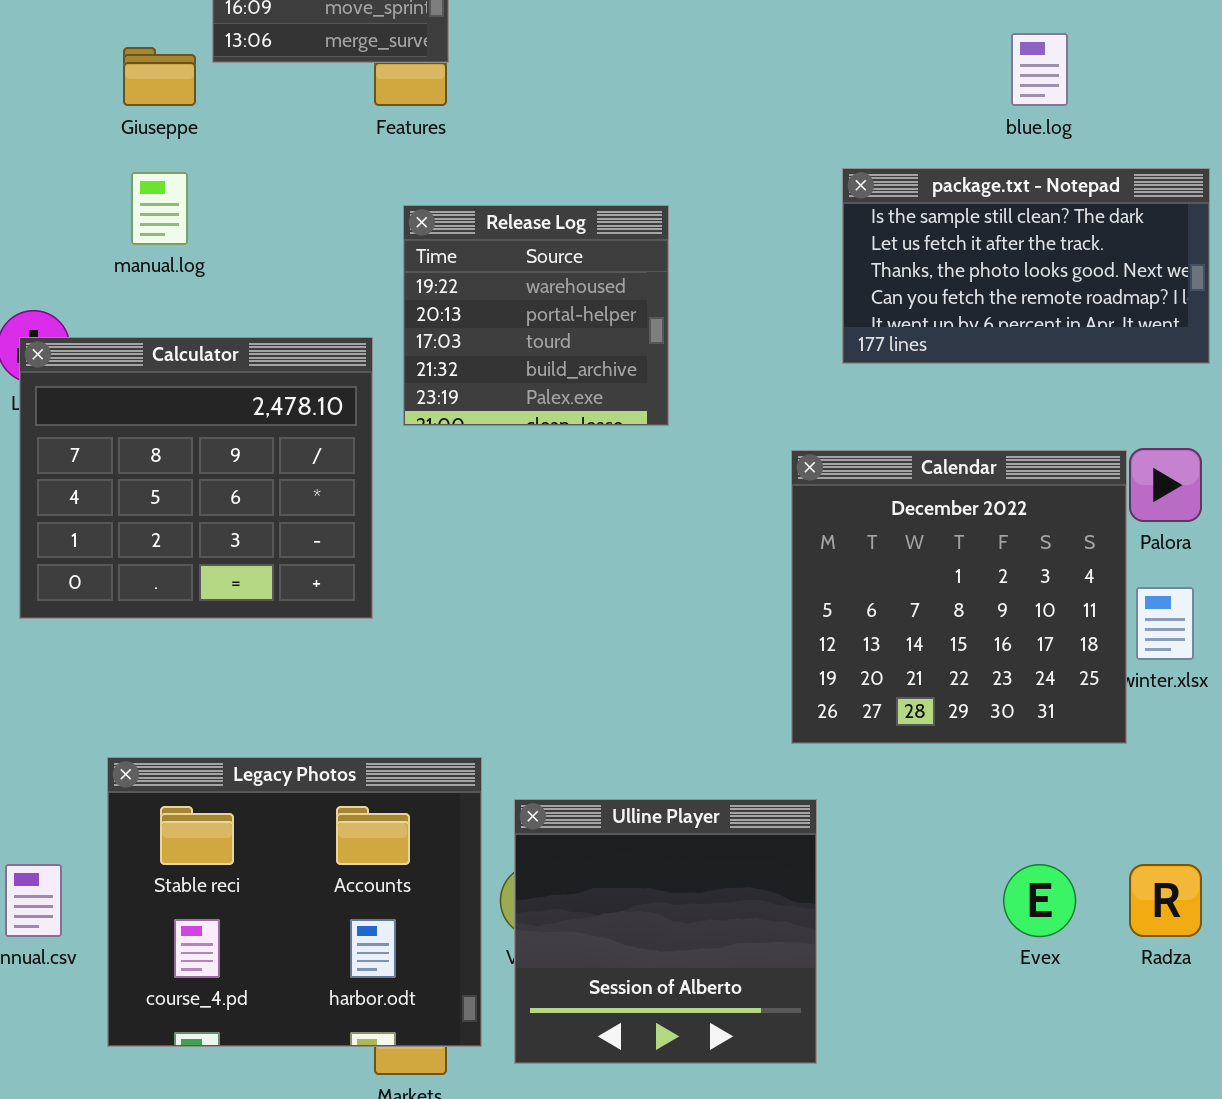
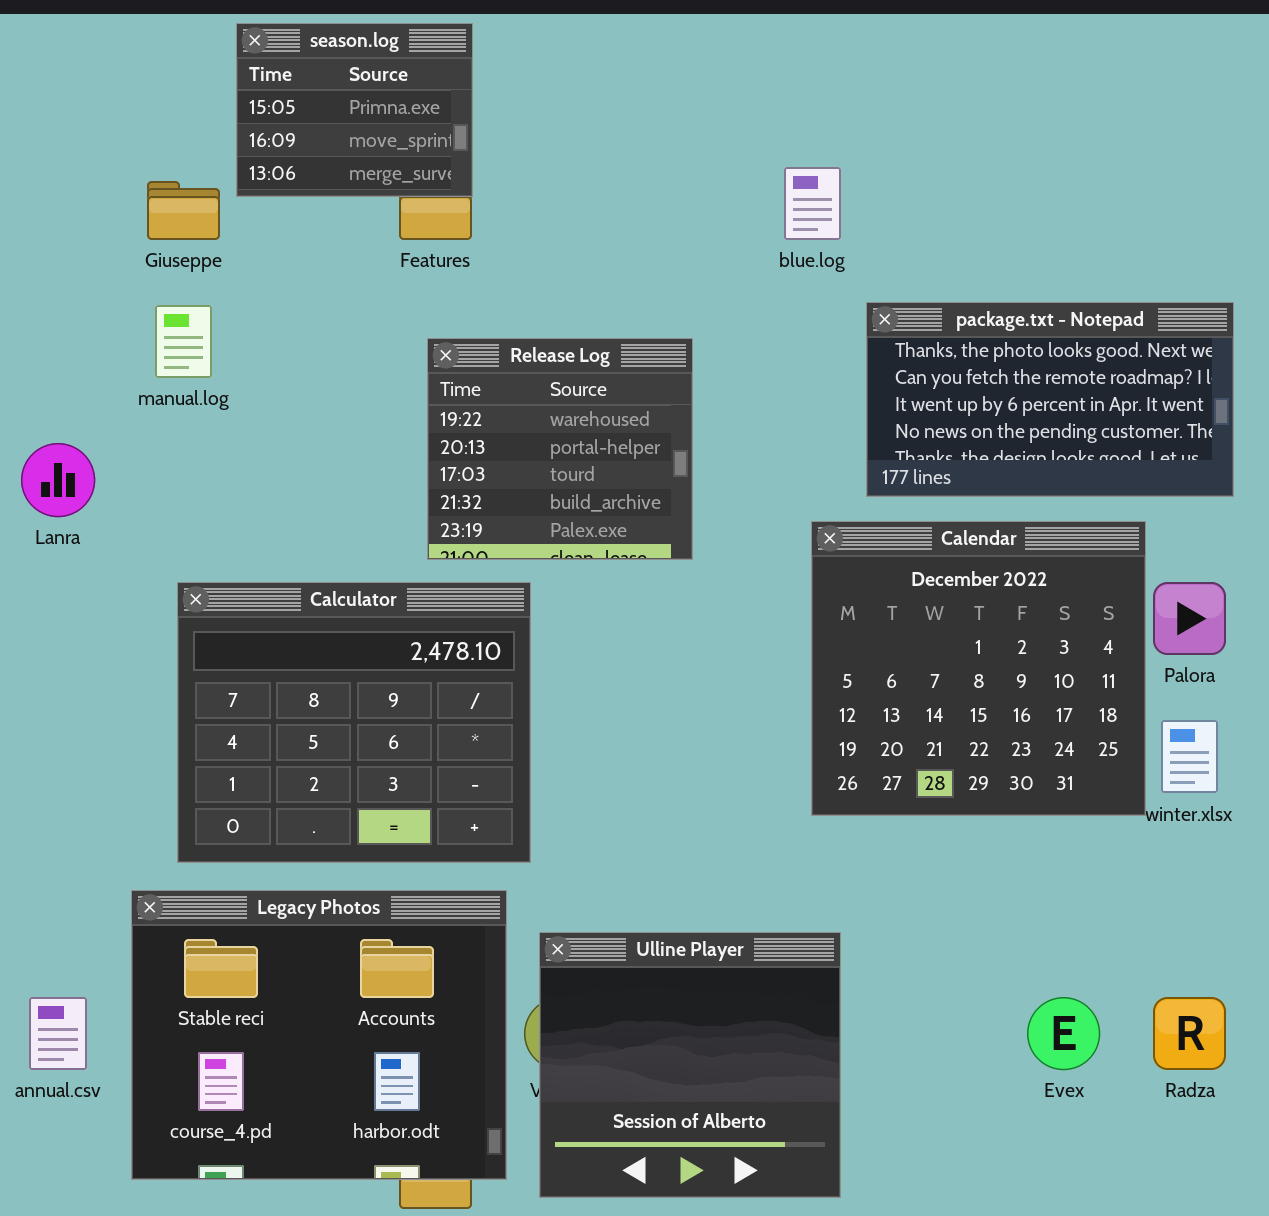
blue.log: [1011,33,1068,106] -> [784,167,841,240], moved
package.txt - Notepad: [842,168,1210,364] -> [866,302,1234,497], scrolled down 2 rows
Calculator: [19,337,373,619] -> [177,582,531,863], moved
Calendar: [791,450,1127,744] -> [811,521,1146,816], moved

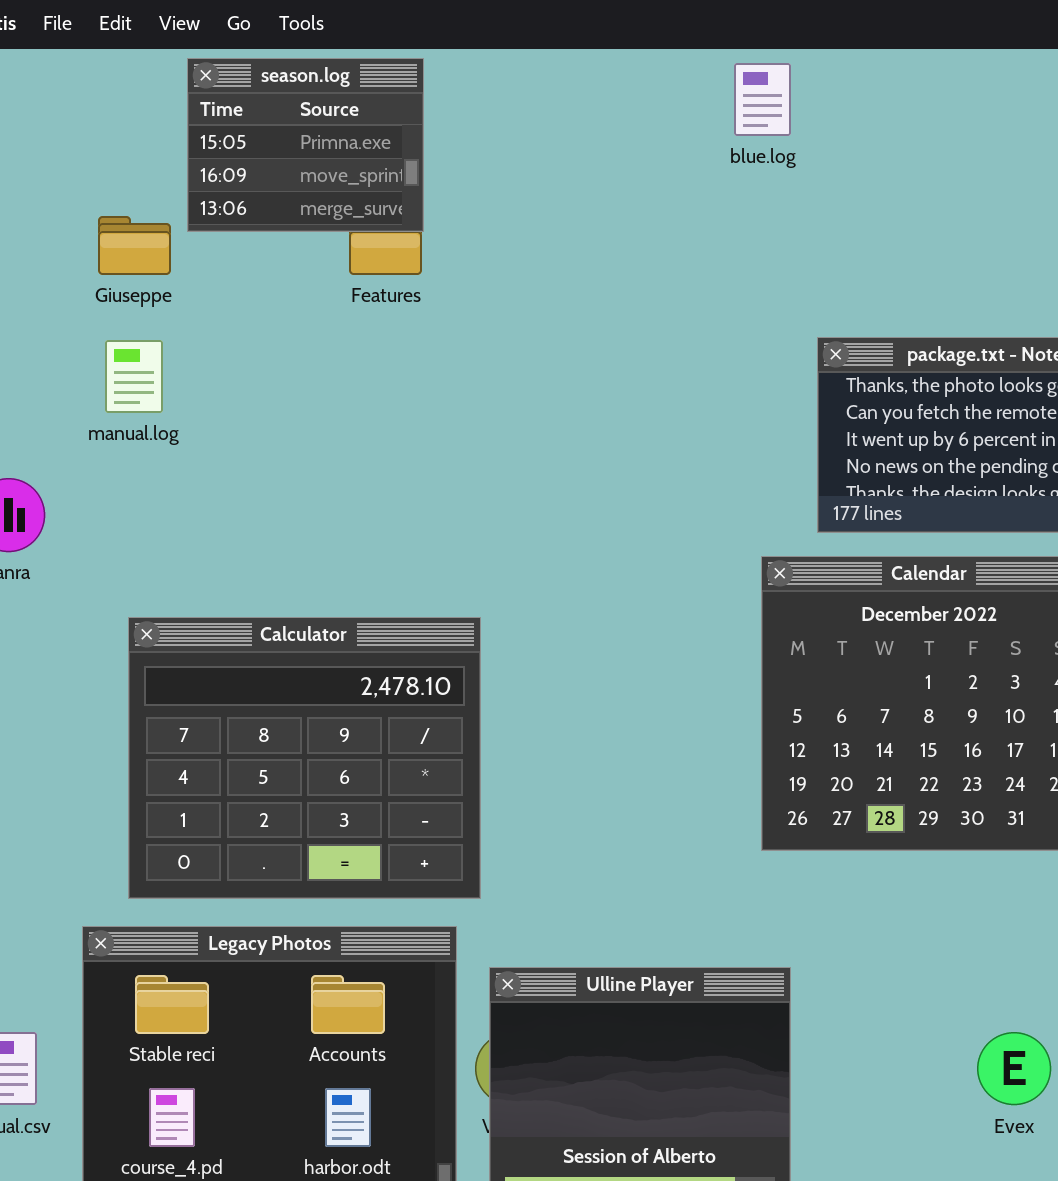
blue.log: [784,167,841,240] -> [734,63,791,136], moved
Release Log: [427,338,693,560] -> none, closed

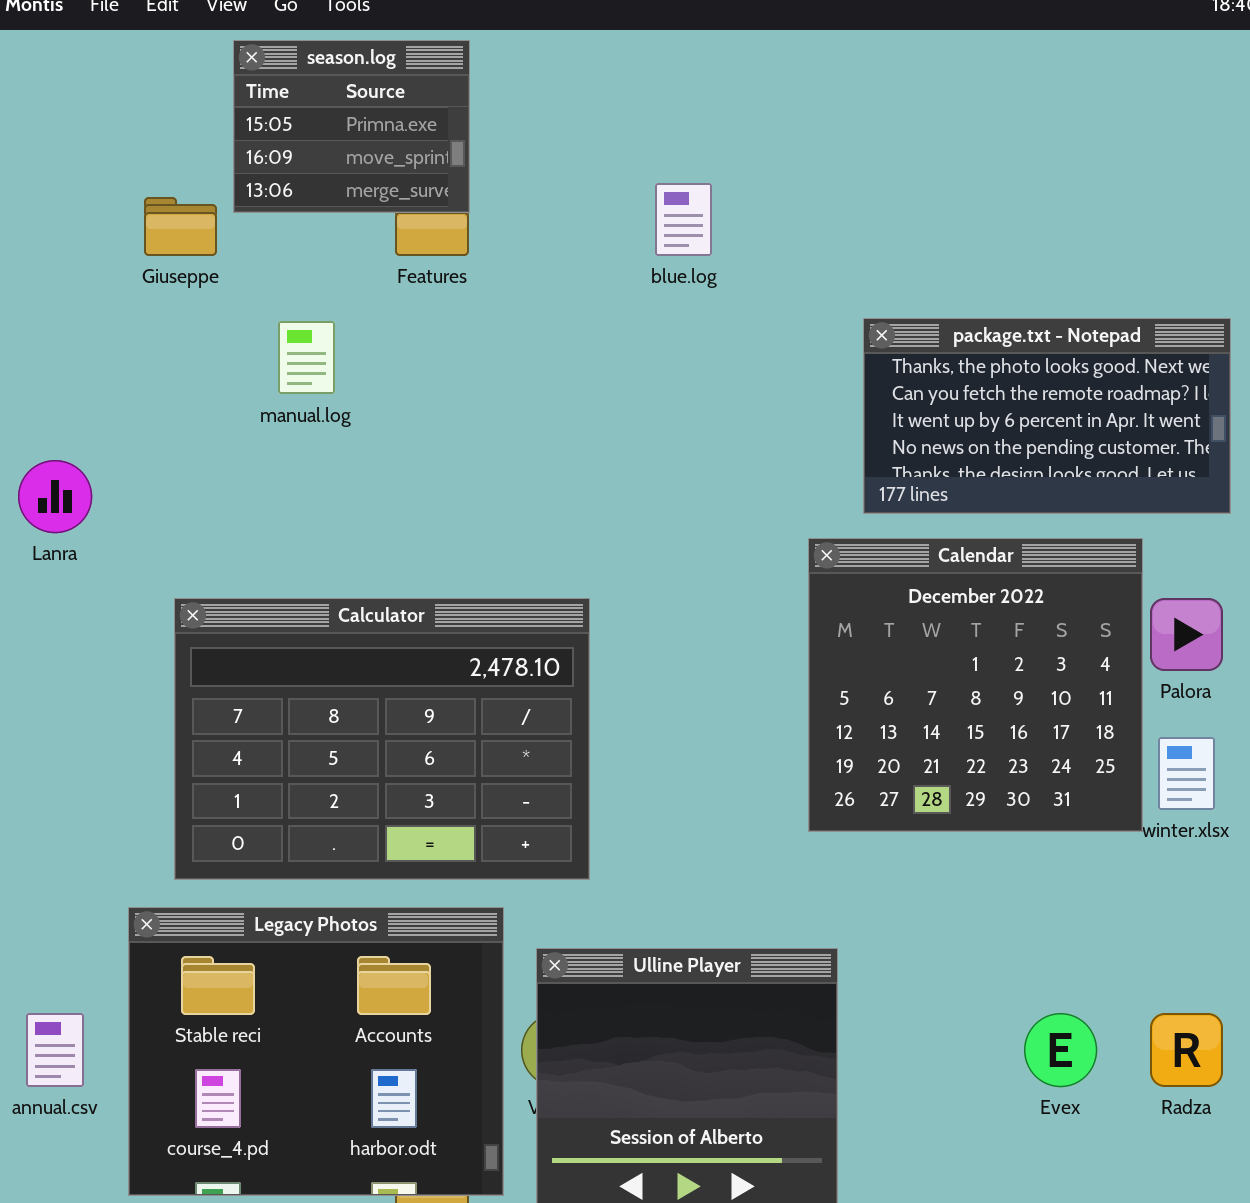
blue.log: [734,63,791,136] -> [655,183,712,256], moved
manual.log: [105,340,163,413] -> [278,321,335,394], moved
Calculator: [128,617,481,899] -> [174,598,590,880], resized

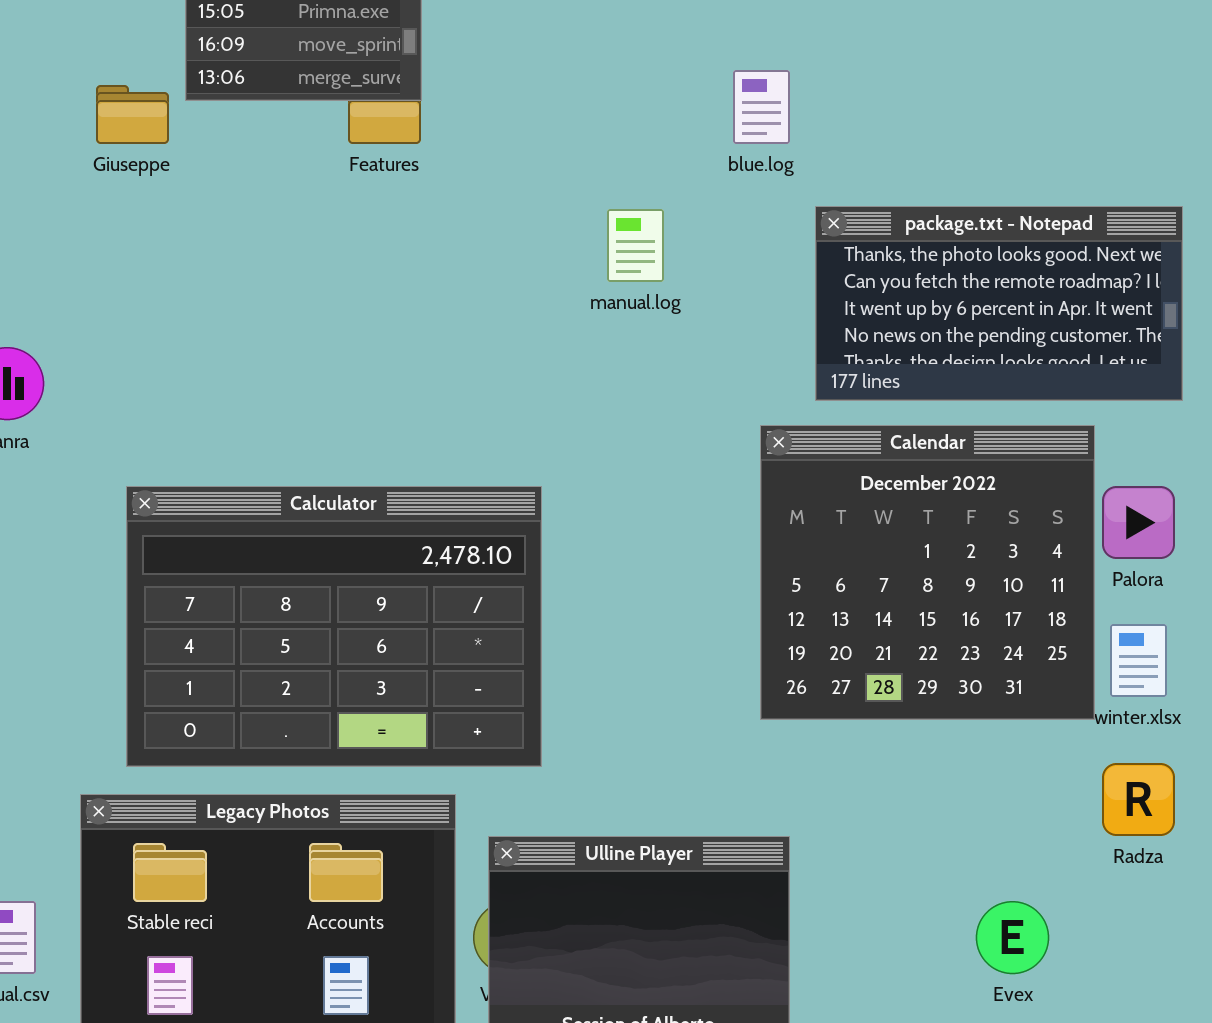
blue.log: [655,183,712,256] -> [733,70,790,144], moved
manual.log: [278,321,335,394] -> [607,209,664,282], moved
Radza: [1150,1013,1223,1087] -> [1102,763,1175,836], moved

